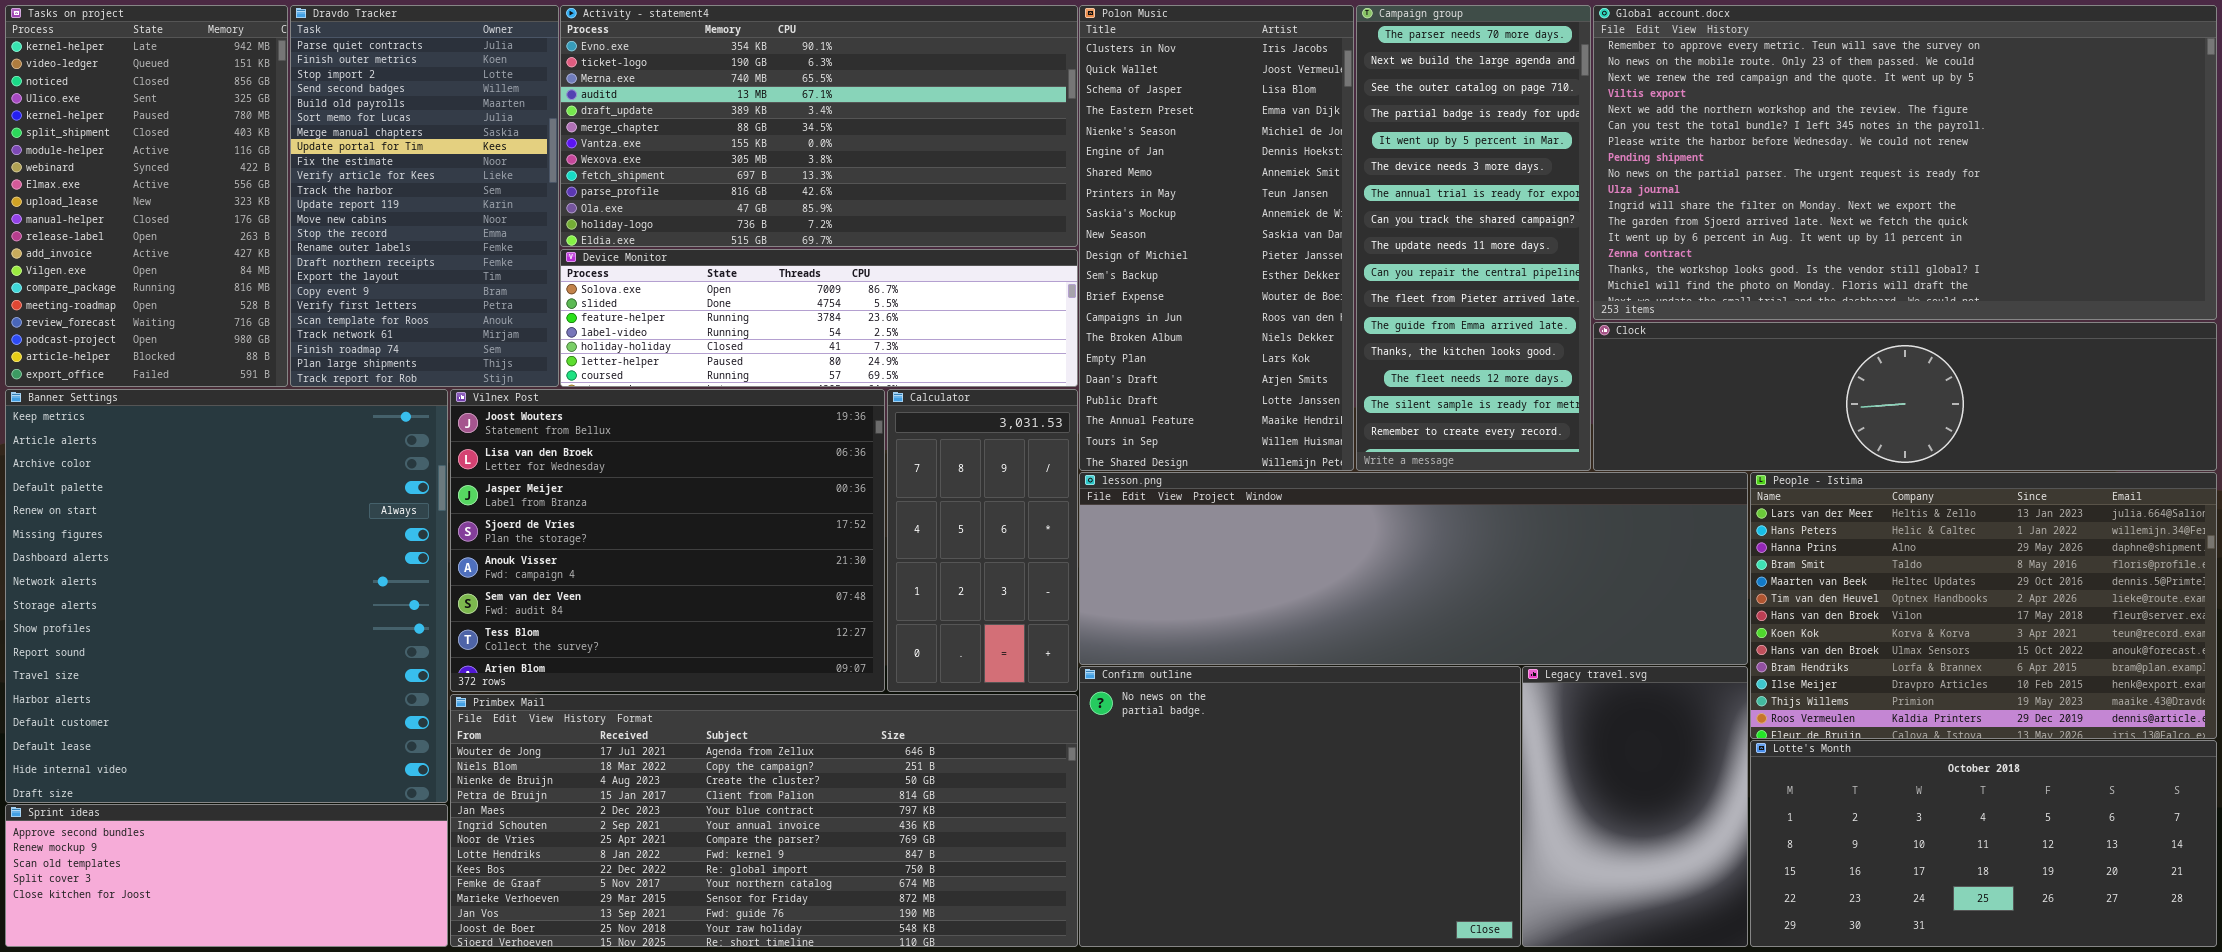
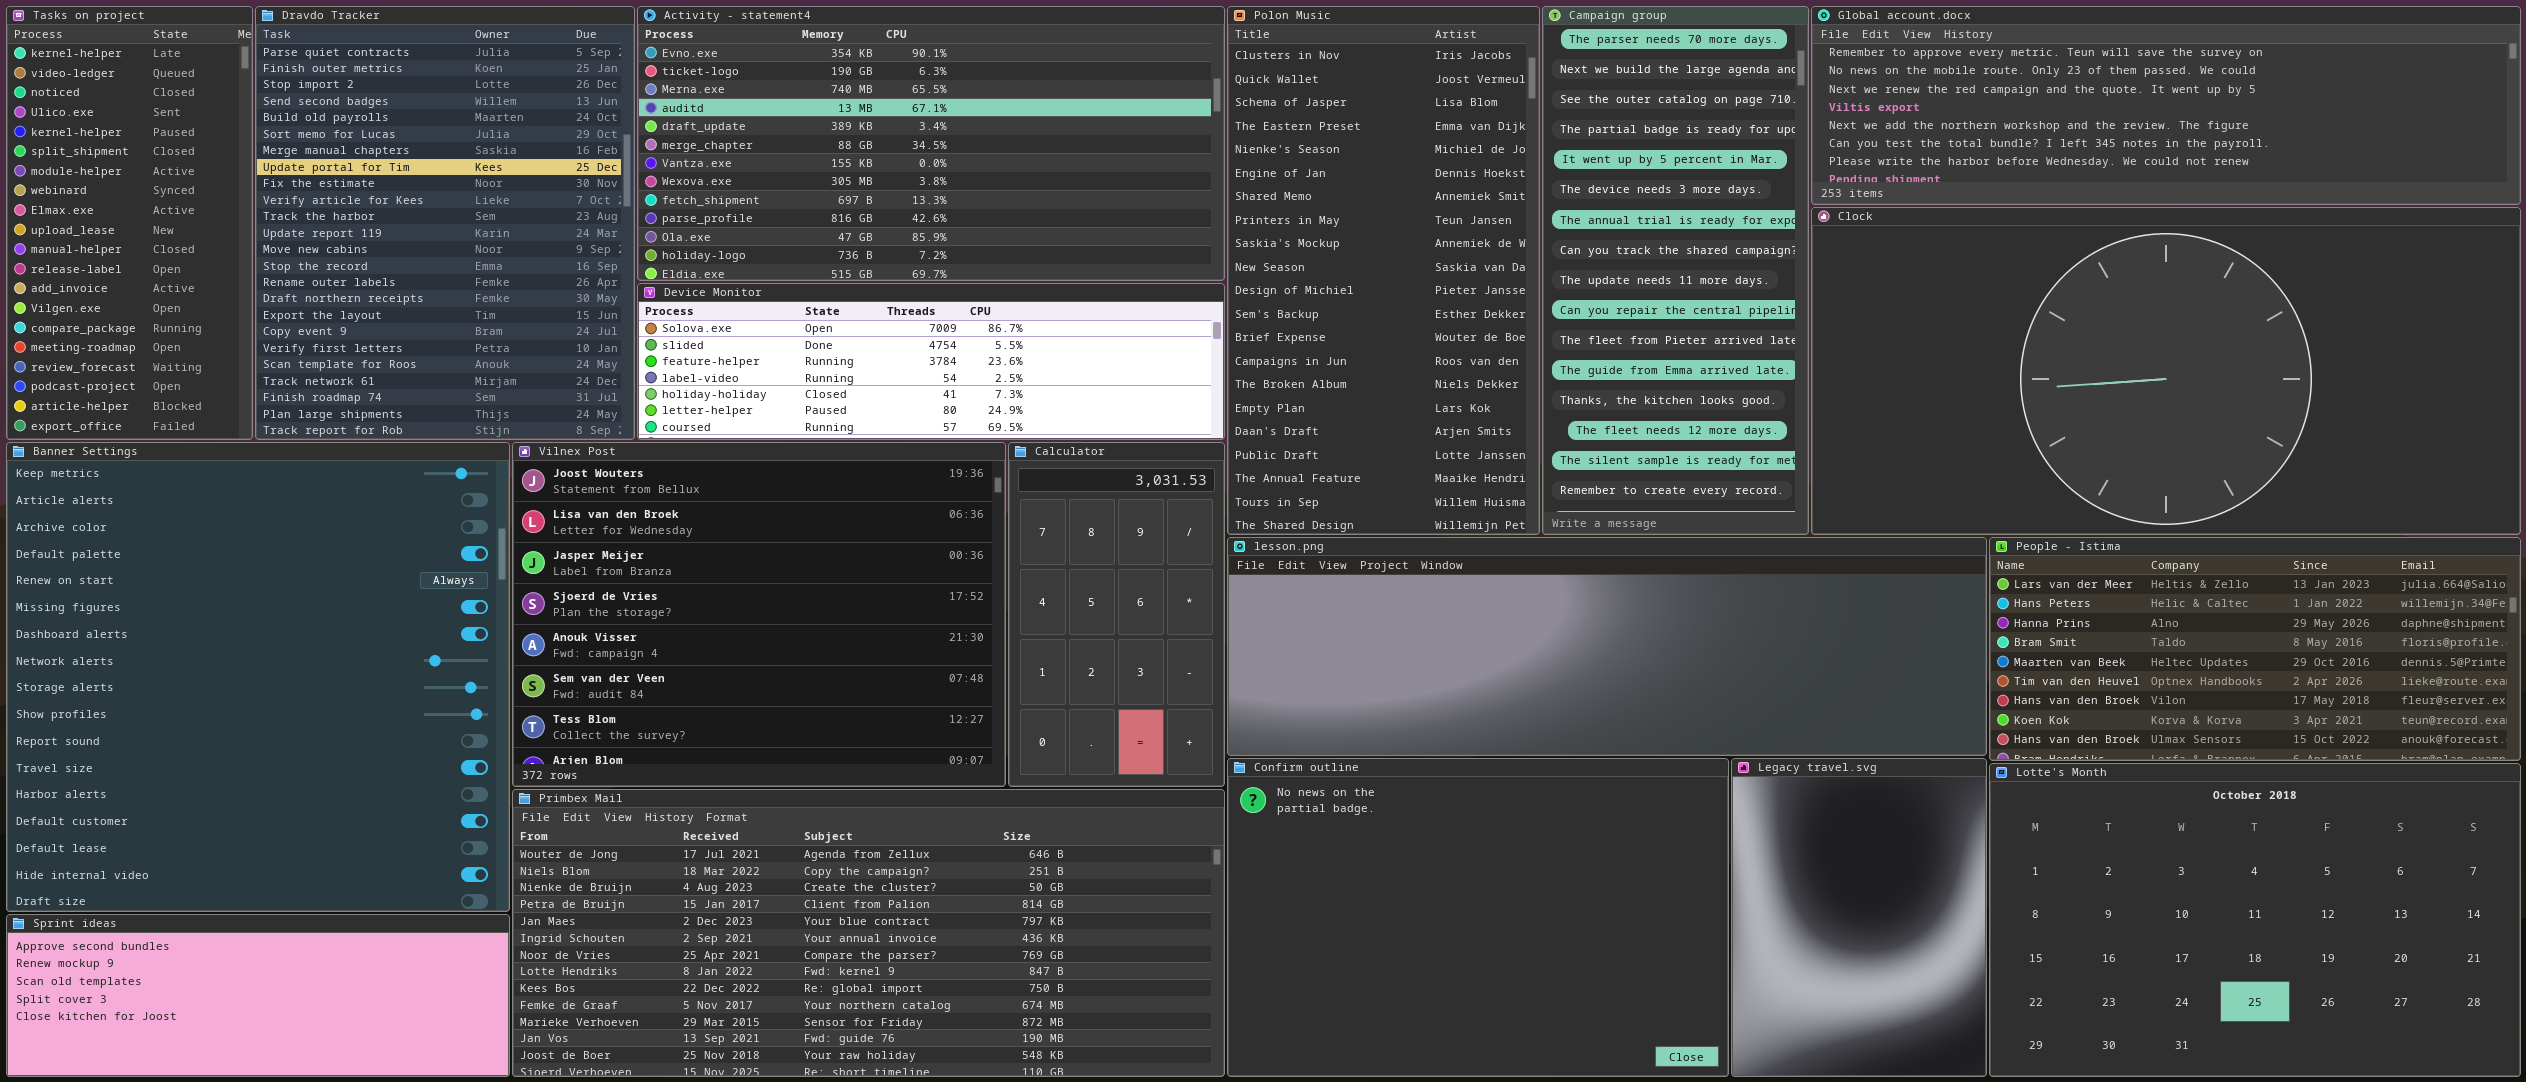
Tasks on project: [5,5,288,387] -> [6,6,253,440], resized
Dravdo Tracker: [290,5,559,387] -> [255,6,635,440], resized
Global account.docx: [1593,5,2217,320] -> [1811,6,2521,205], resized
Clock: [1593,322,2217,471] -> [1811,207,2521,535], resized
People - Istima: [1750,472,2217,739] -> [1989,537,2521,761], resized
Lotte's Month: [1750,740,2217,947] -> [1989,763,2521,1077], resized

